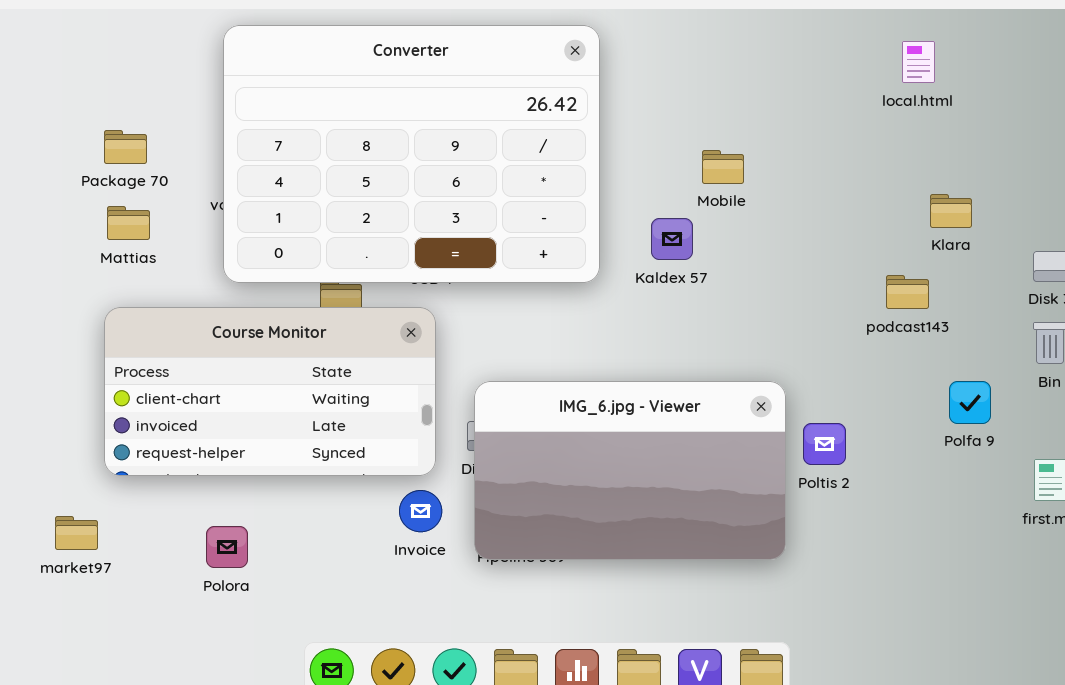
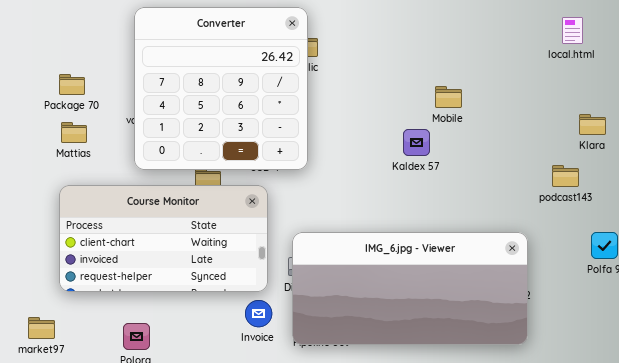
Converter: [223,25,600,283] -> [134,7,308,170], resized
IMG_6.jpg - Viewer: [474,381,786,560] -> [292,232,528,345], resized

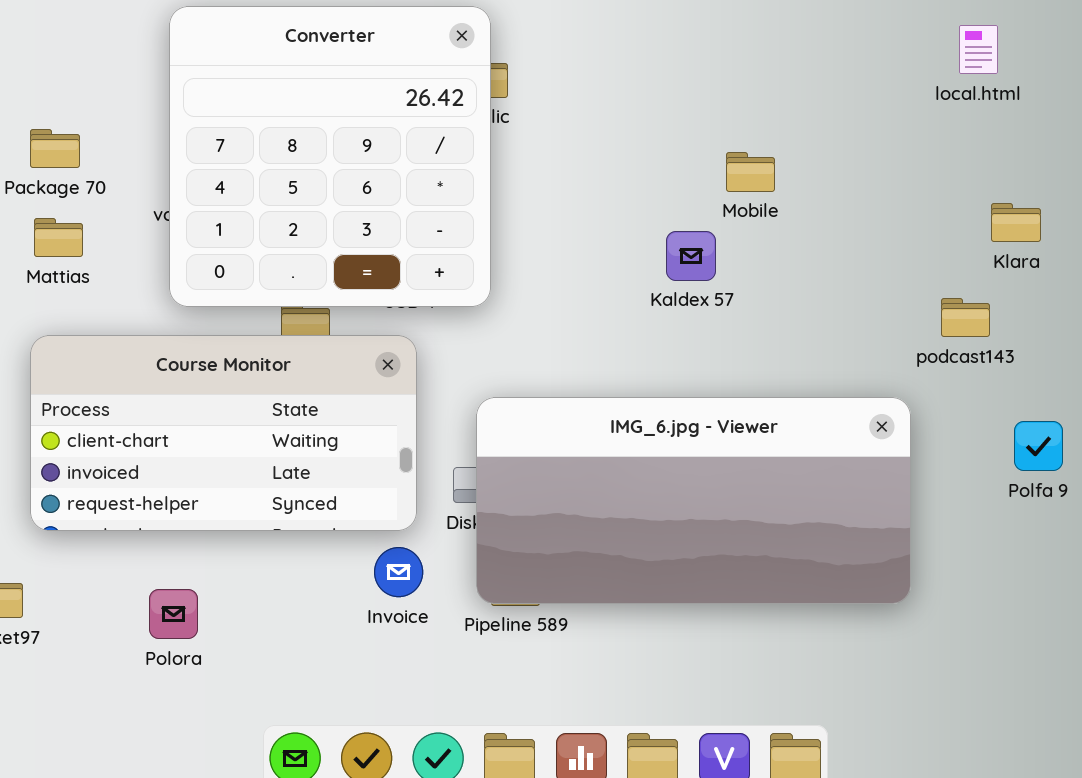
IMG_6.jpg - Viewer: [292,232,528,345] -> [476,397,911,604], moved

